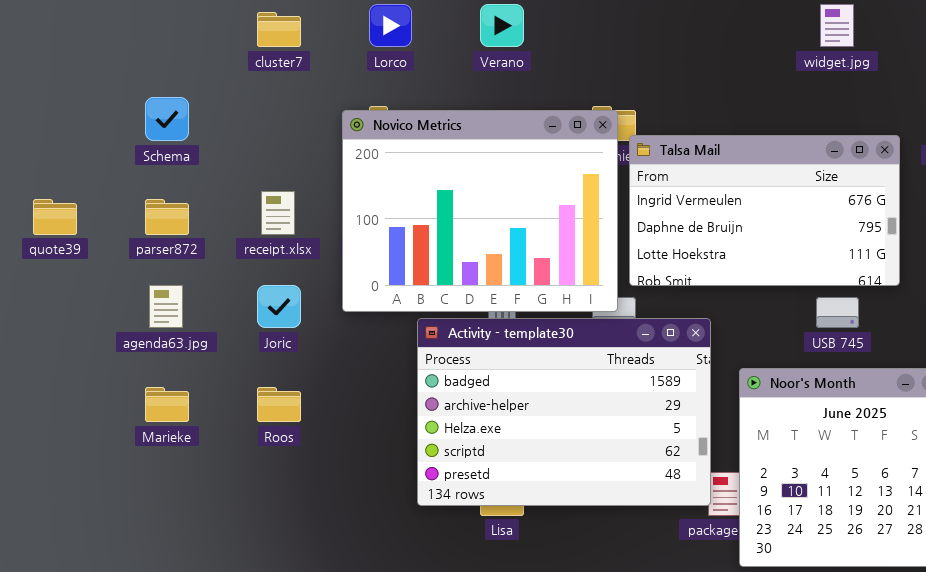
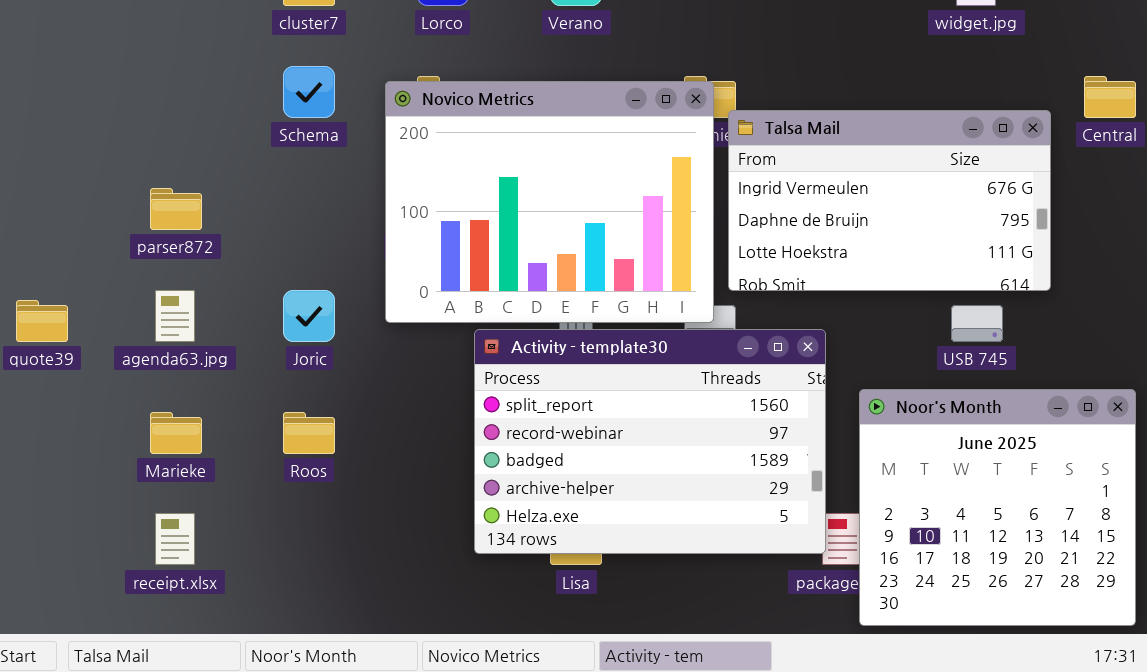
Schema: [145,97,189,141] -> [283,66,335,118], moved
receipt.xlsx: [261,191,295,235] -> [155,513,195,565], moved
quote39: [33,199,77,235] -> [16,300,68,342], moved
Activity - template30: [417,318,711,506] -> [474,329,826,554], scrolled up 2 rows

